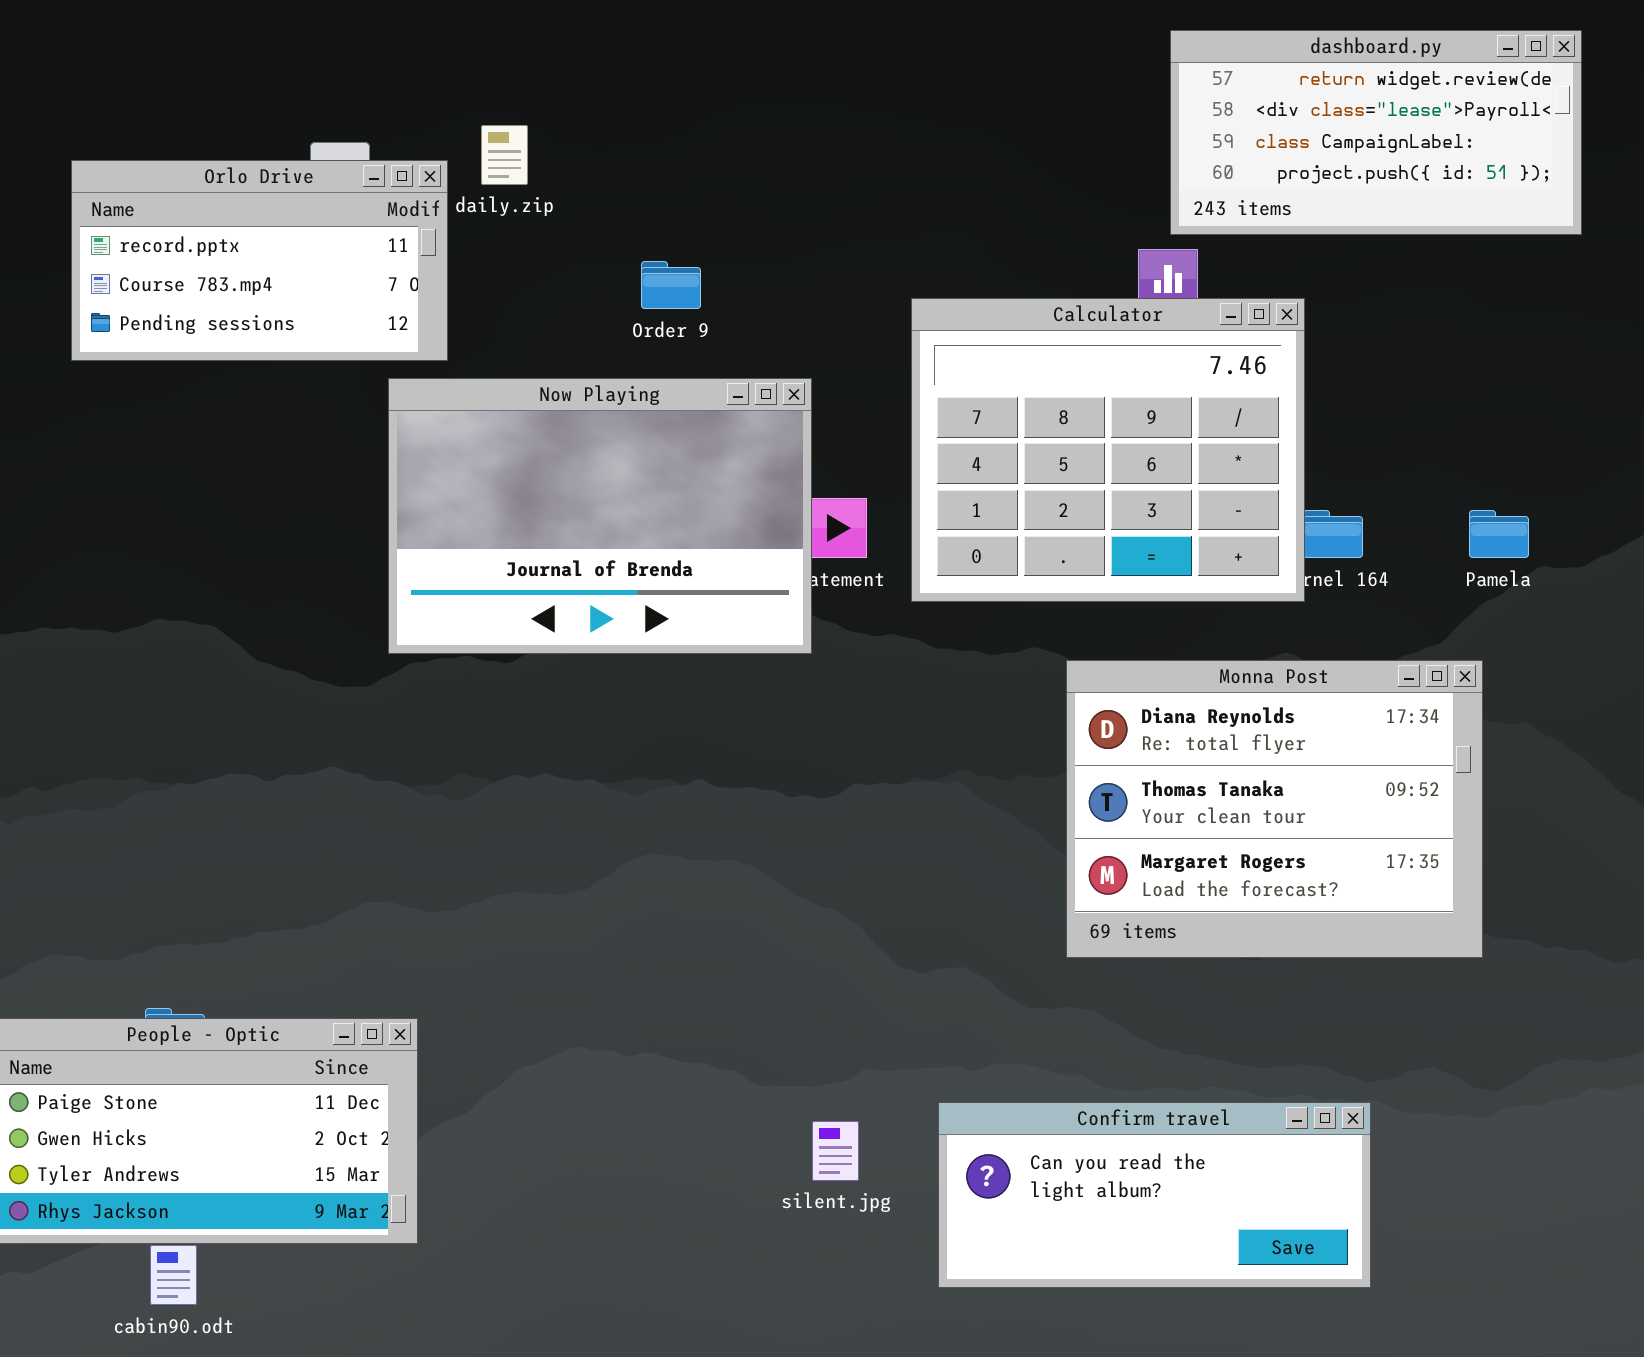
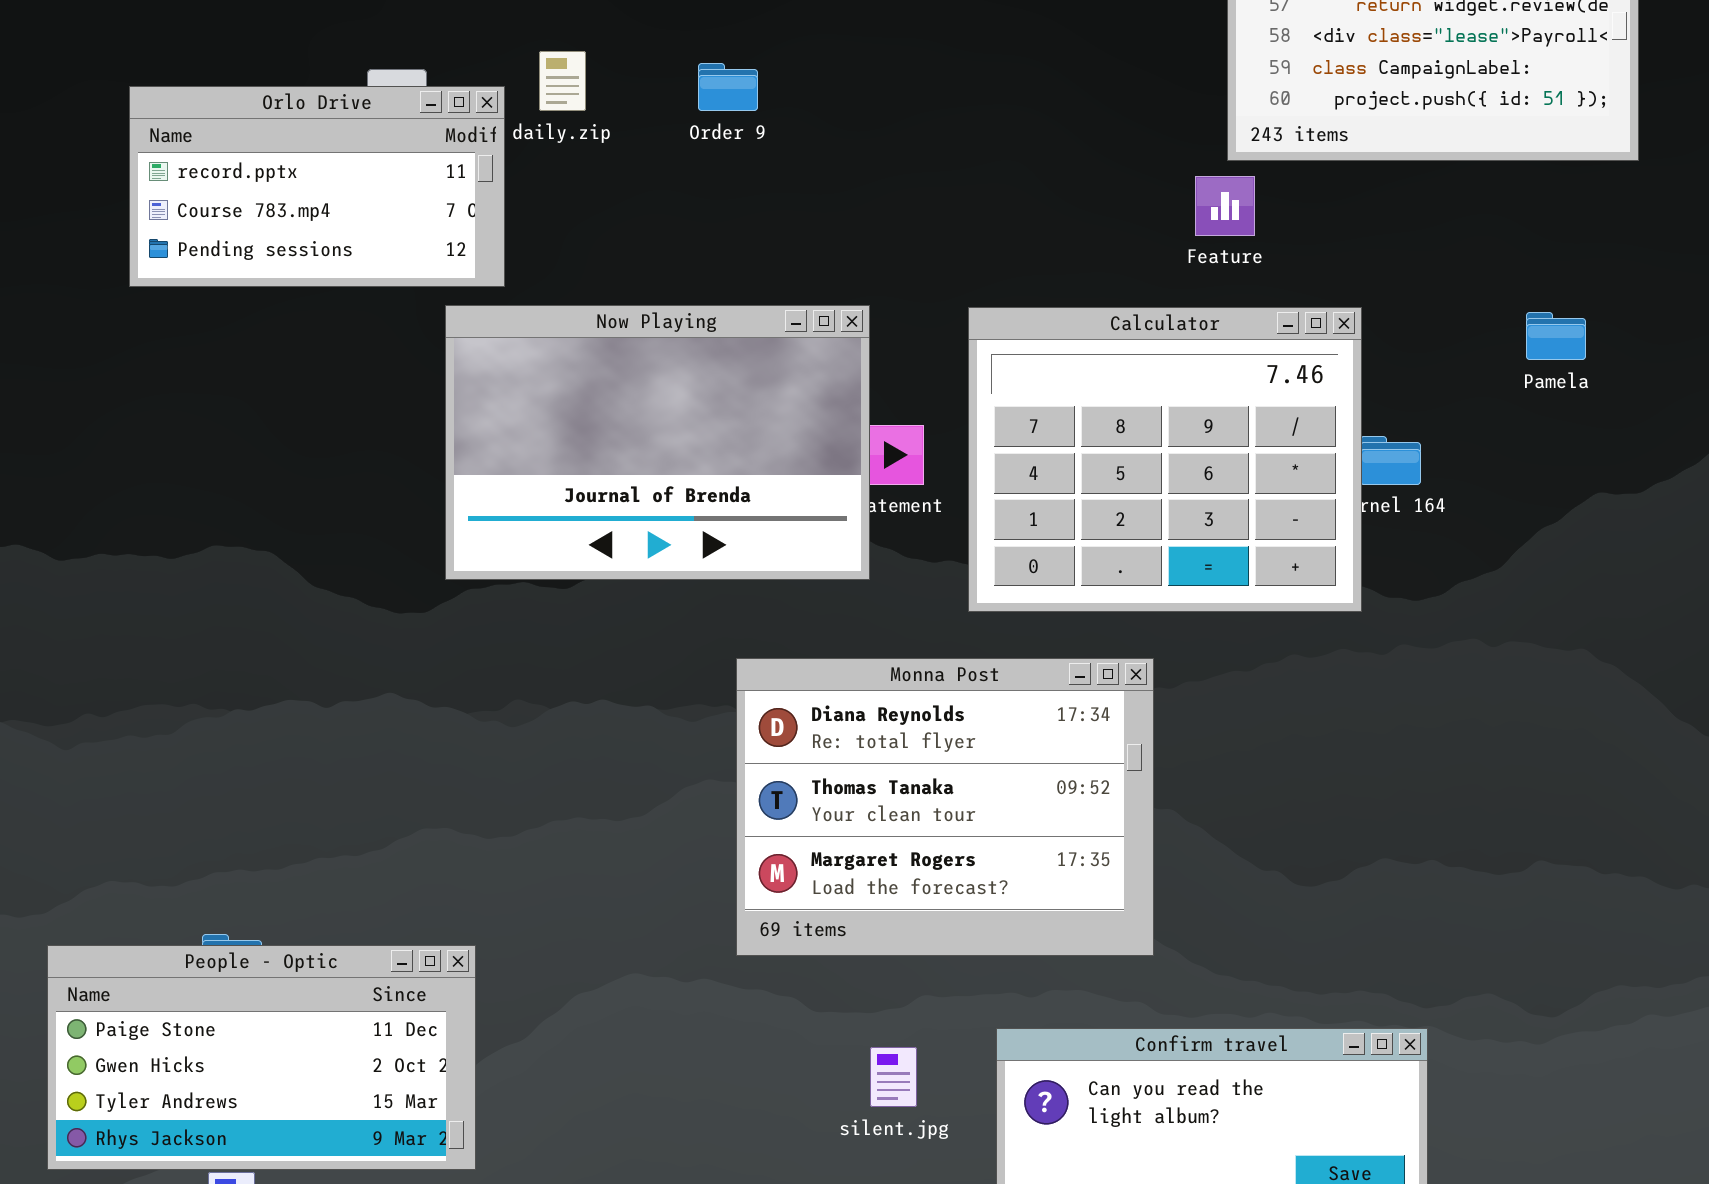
Order 9: [641,261,701,309] -> [698,63,758,111], moved
Calculator: [911,298,1305,602] -> [968,307,1362,612], moved
Pamela: [1469,510,1529,558] -> [1526,312,1586,360], moved
Monna Post: [1066,660,1483,958] -> [736,658,1154,956], moved

